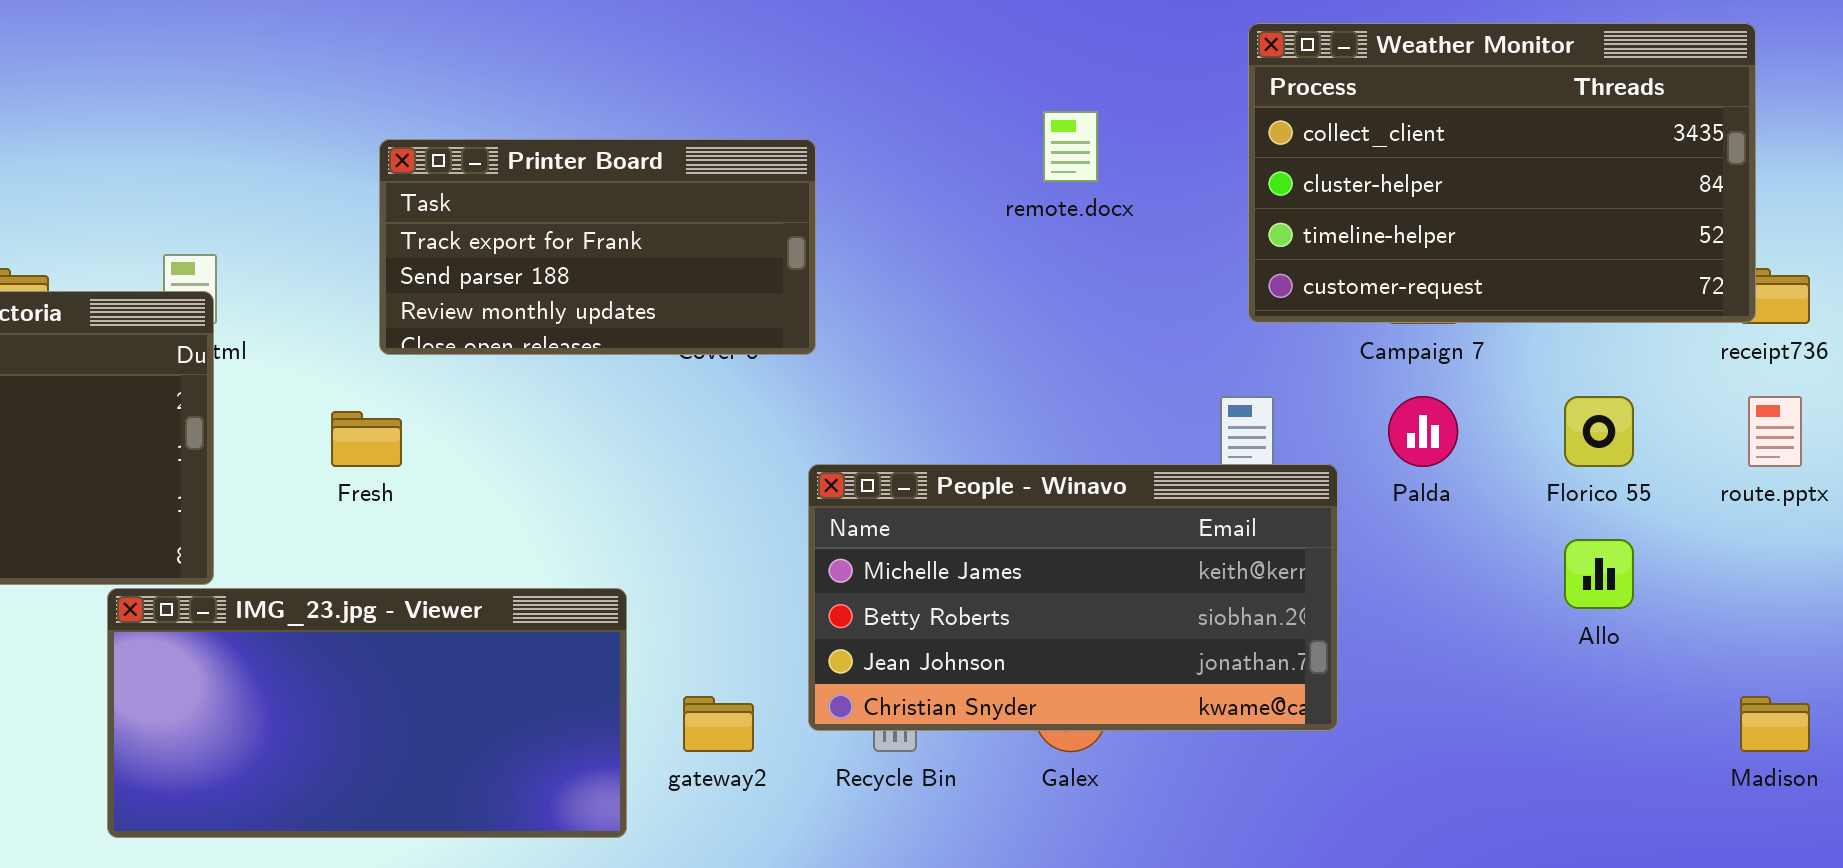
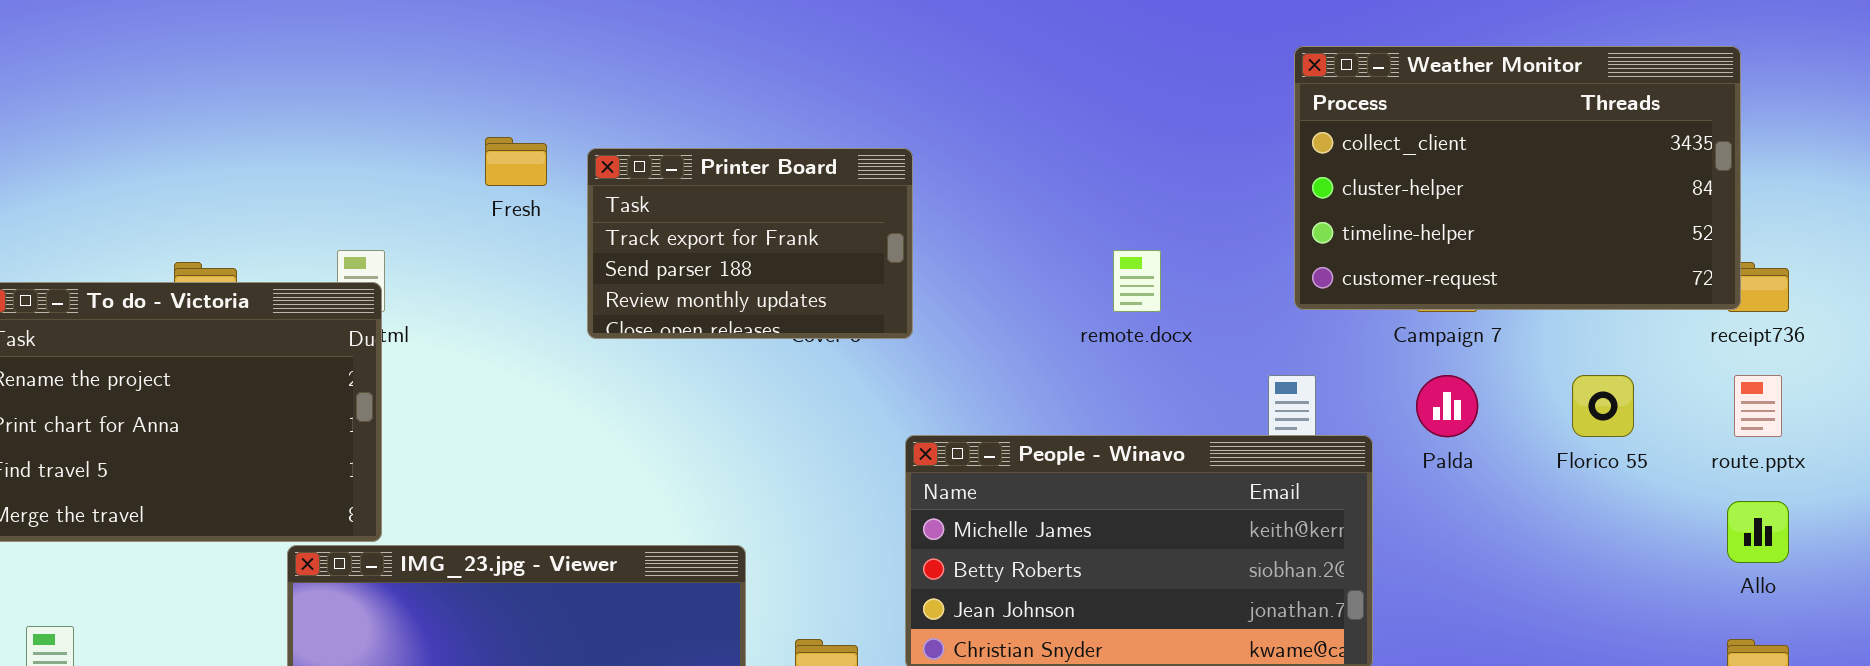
remote.docx: [1043,111,1098,182] -> [1113,250,1161,312], moved
Printer Board: [379,139,816,355] -> [587,148,913,339], resized
Fresh: [331,411,402,467] -> [485,137,547,186], moved
Allo: [1564,539,1634,609] -> [1727,501,1789,563], moved

